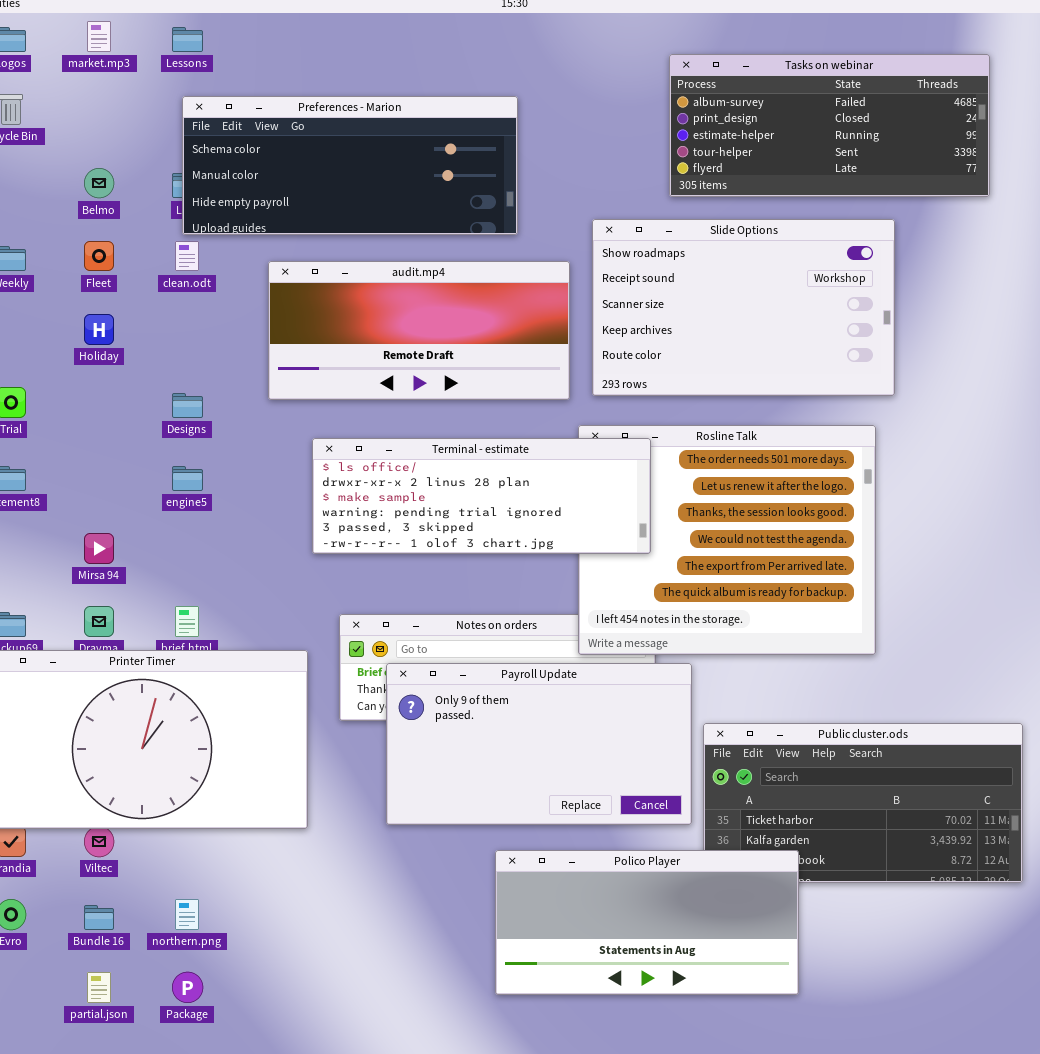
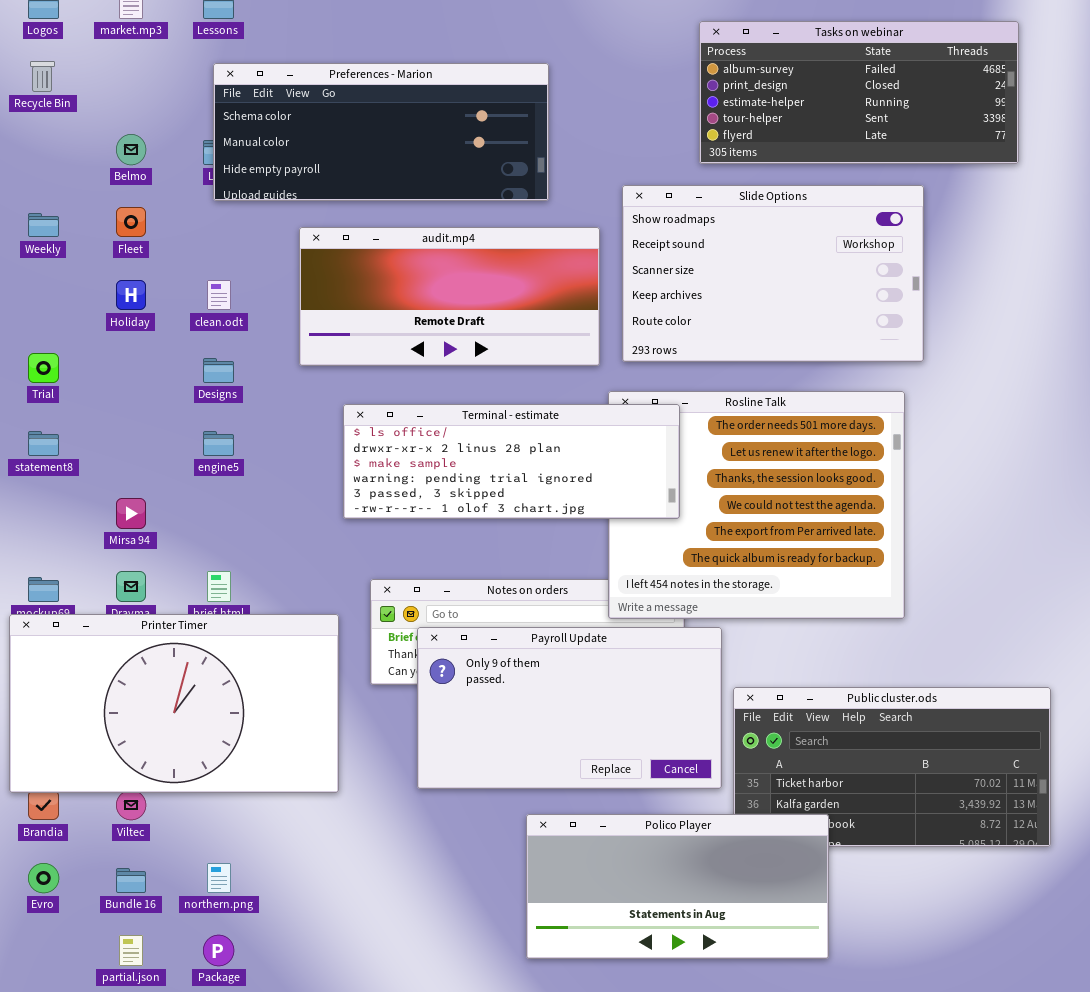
clean.odt: [175,241,199,271] -> [207,280,231,310], moved

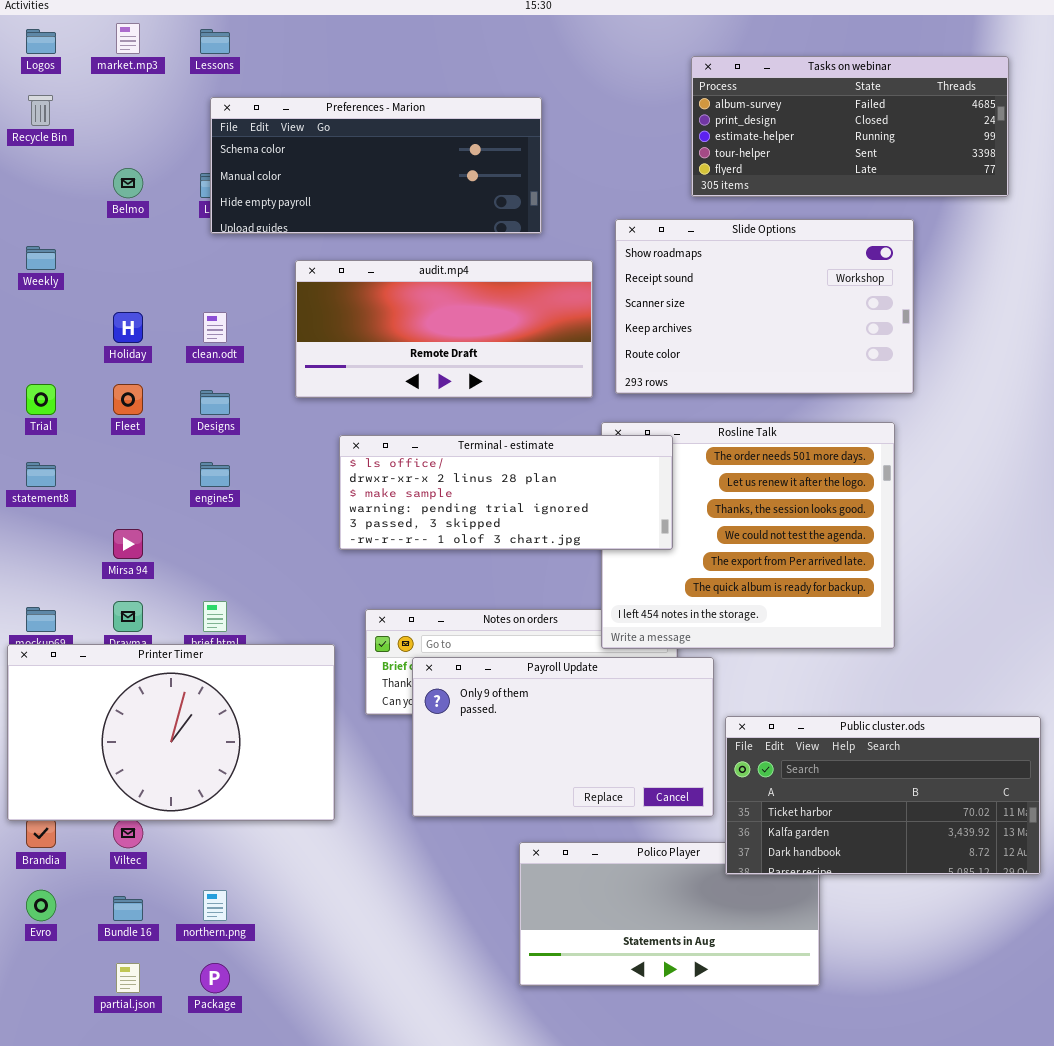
Fleet: [116,207,146,237] -> [113,384,143,415], moved
Public cluster.ods: [733,687,1051,847] -> [725,716,1041,875], raised

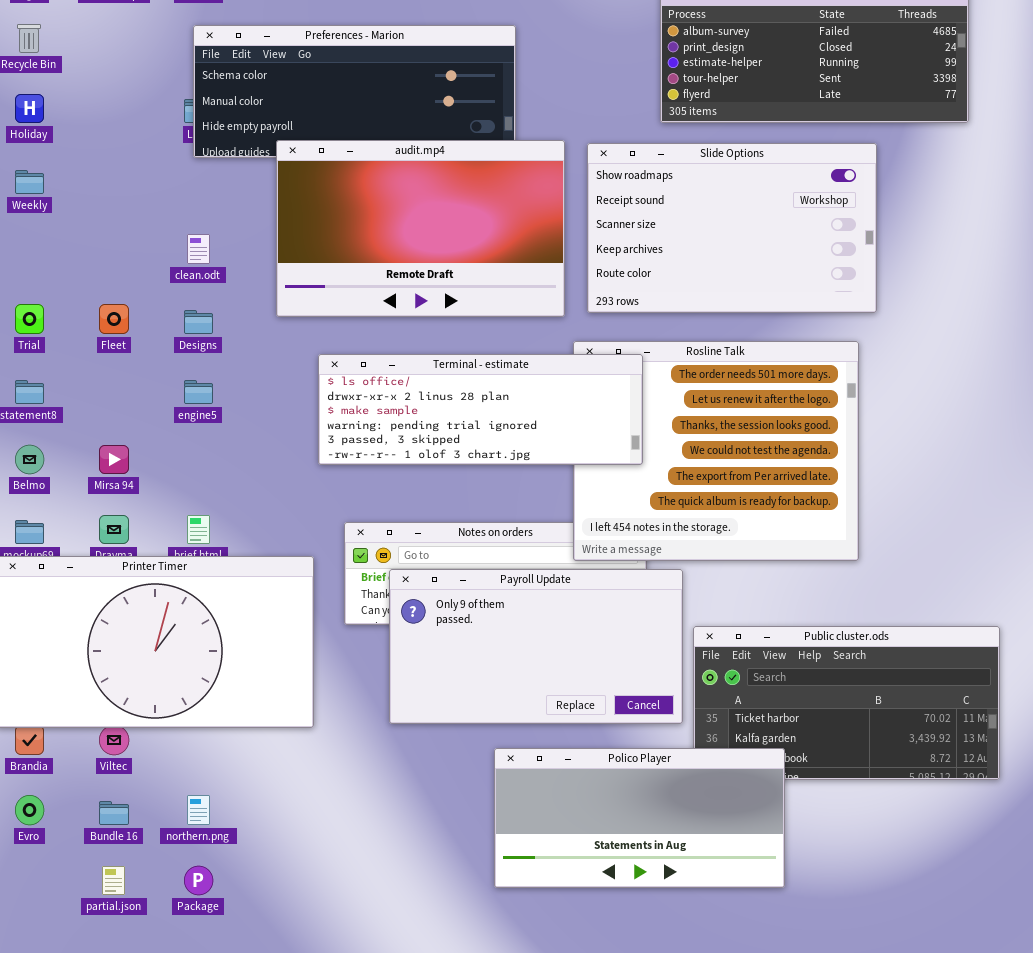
Belmo: [113,168,143,198] -> [15,445,44,474], moved
audit.mp4: [295,260,593,398] -> [276,140,565,317], resized
Holiday: [113,312,143,343] -> [15,94,44,123], moved
Polico Player: [519,842,820,986] -> [494,748,785,888], raised

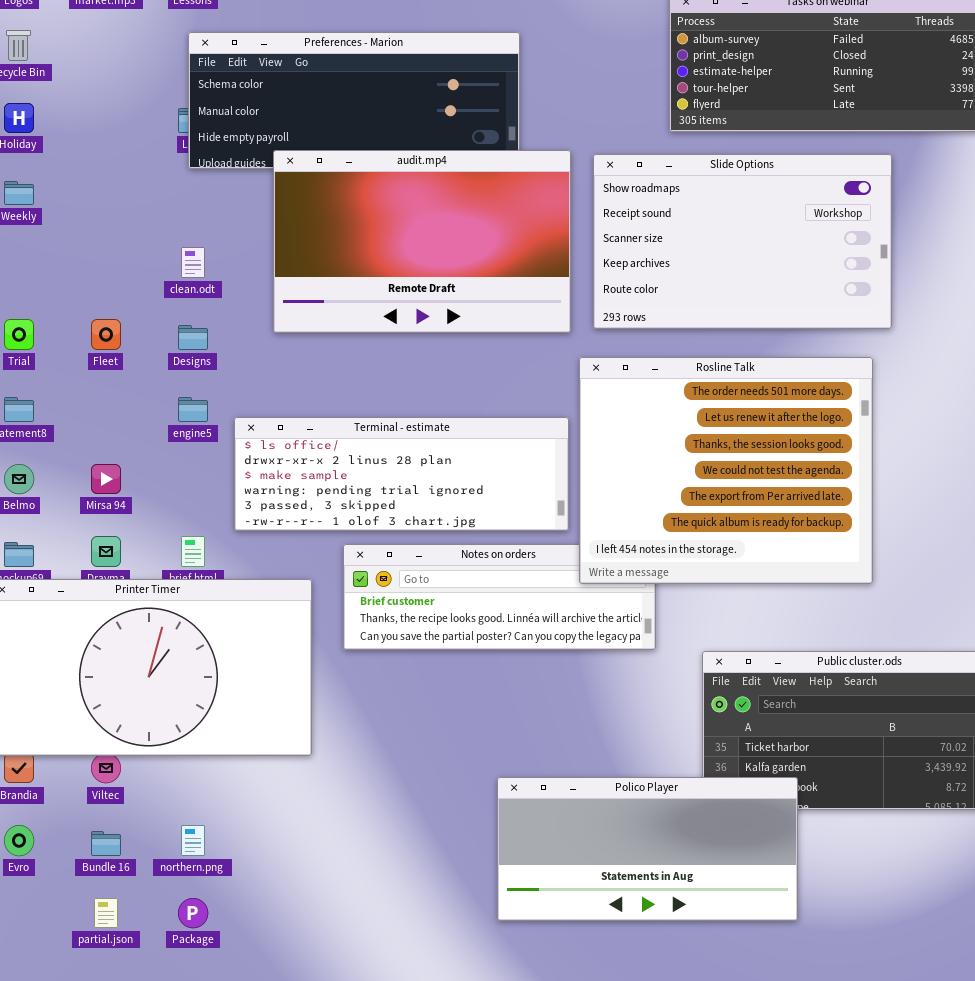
Terminal - estimate: [318,354,643,465] -> [234,417,569,531], moved
Payroll Update: [389,569,683,724] -> none, closed

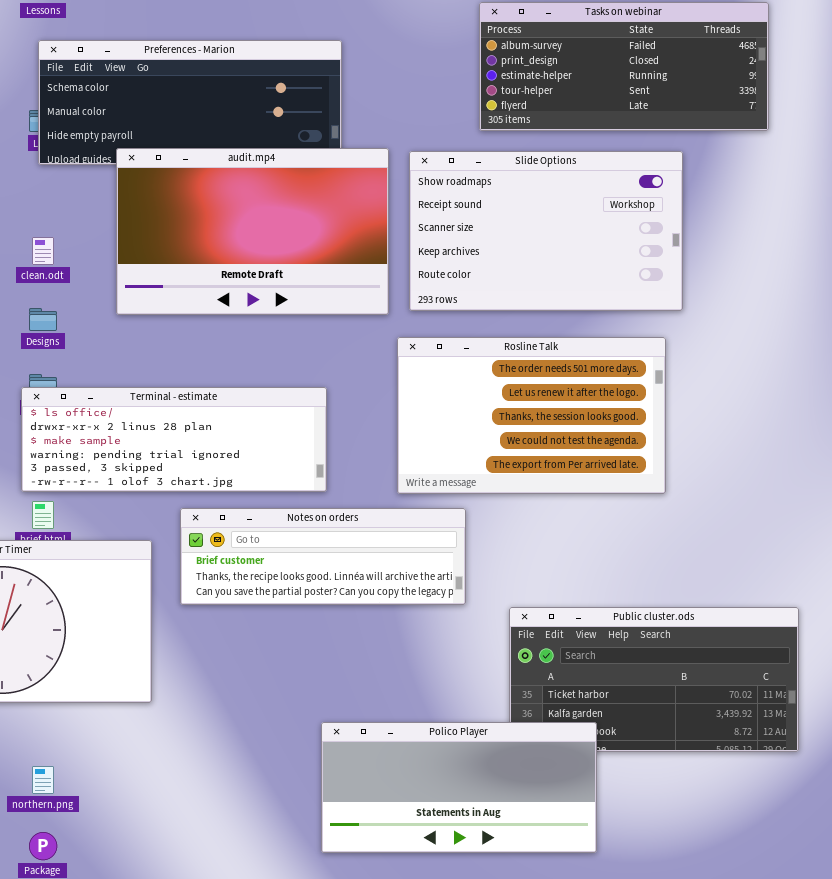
Rosline Talk: [579,357,873,584] -> [397,337,666,494], resized
Terminal - estimate: [234,417,569,531] -> [21,387,327,492], moved

